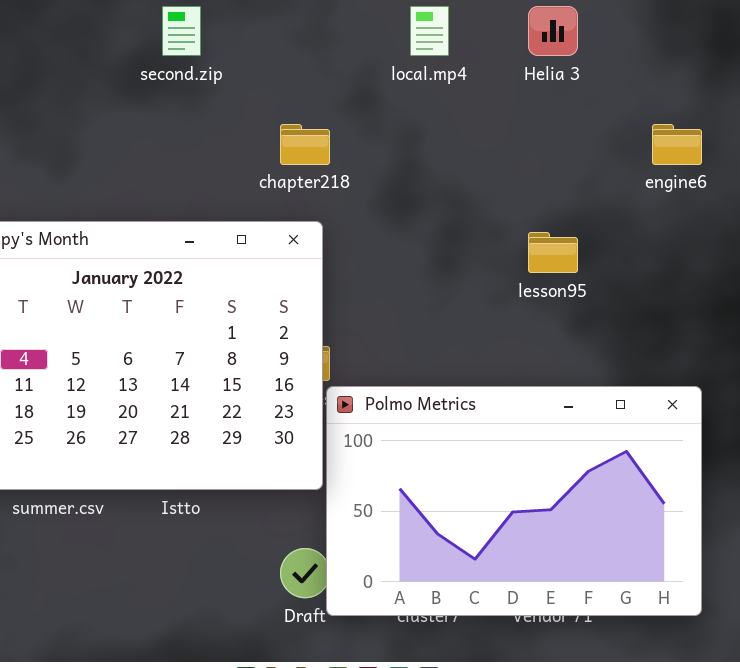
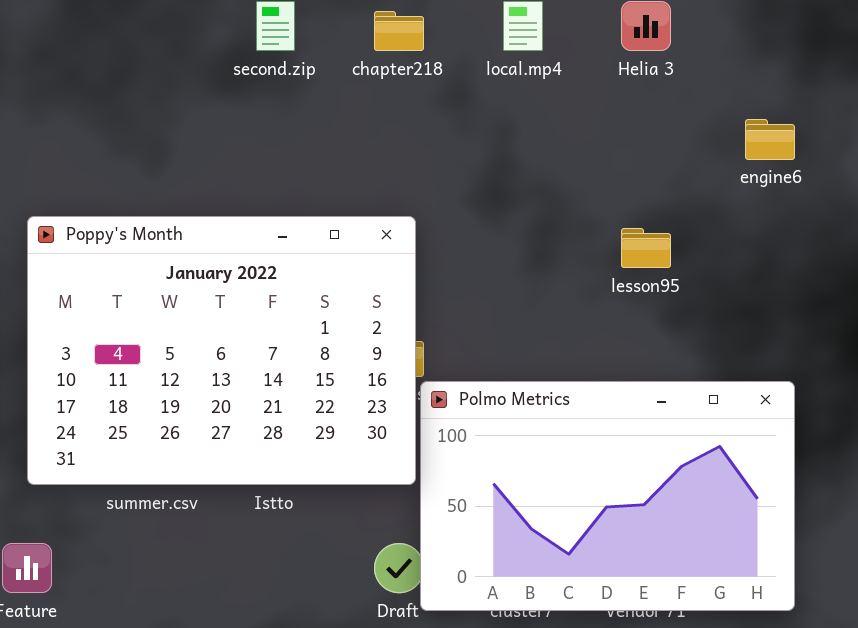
chapter218: [280,124,330,165] -> [374,11,424,51], moved

